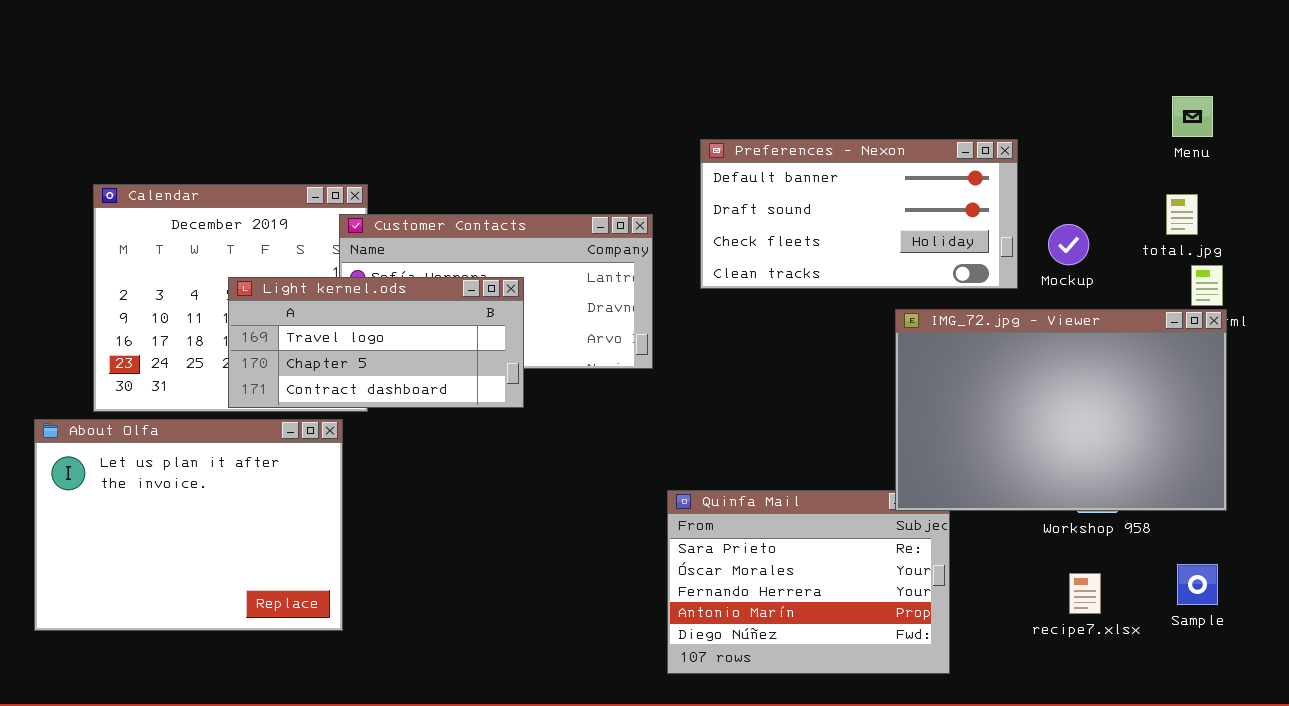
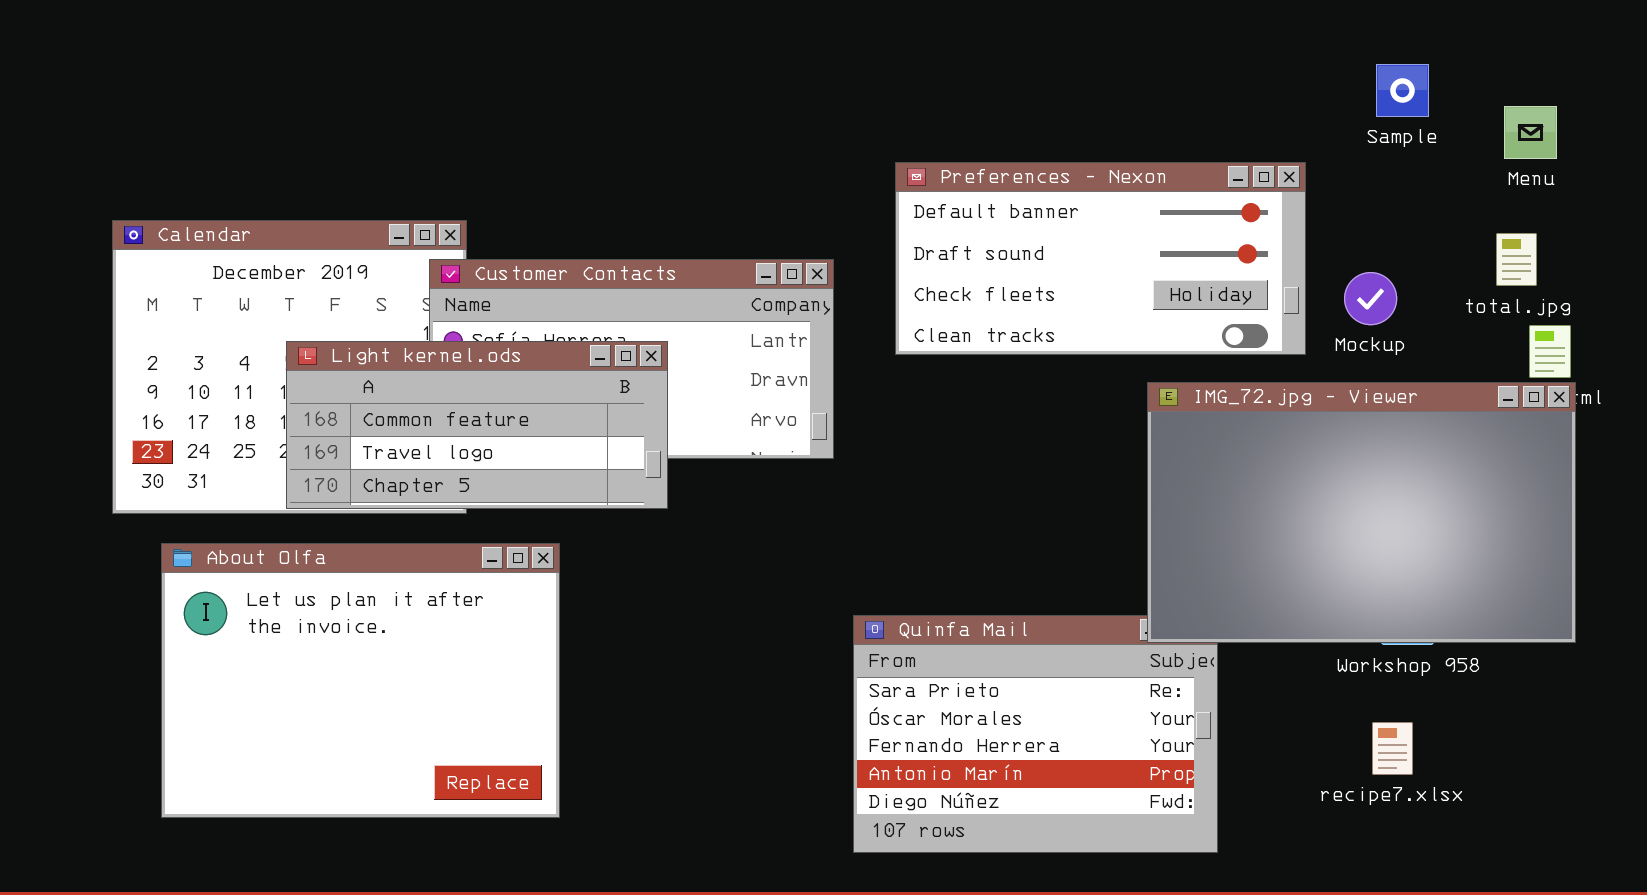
Light kernel.ods: [228,277,524,408] -> [286,341,668,509], scrolled up 1 row
About Olfa: [34,419,343,631] -> [161,543,560,818], moved
Sample: [1177,564,1218,605] -> [1376,64,1429,117], moved

